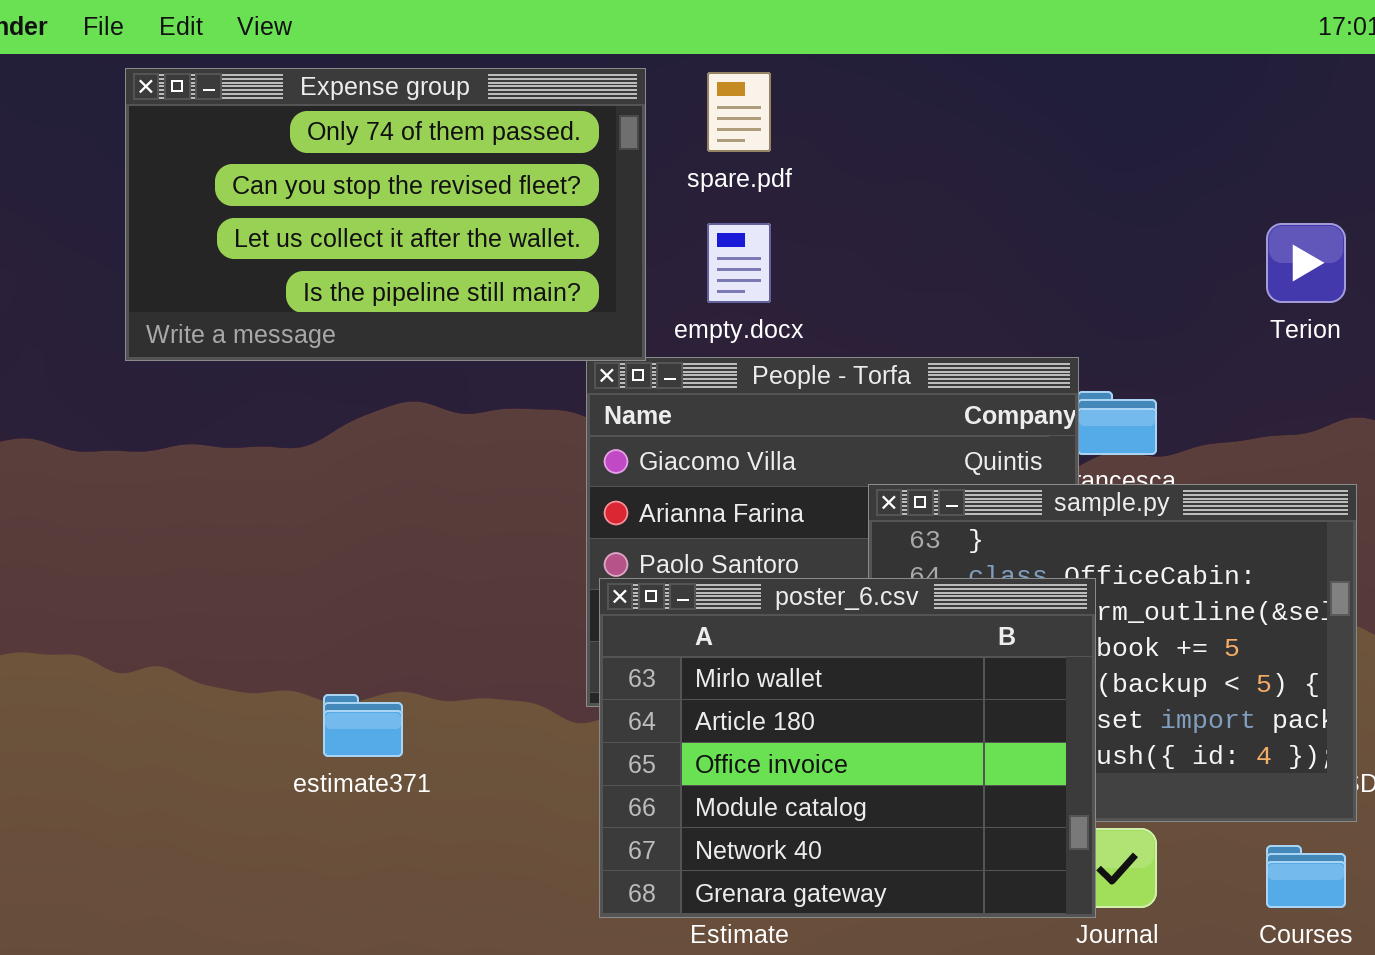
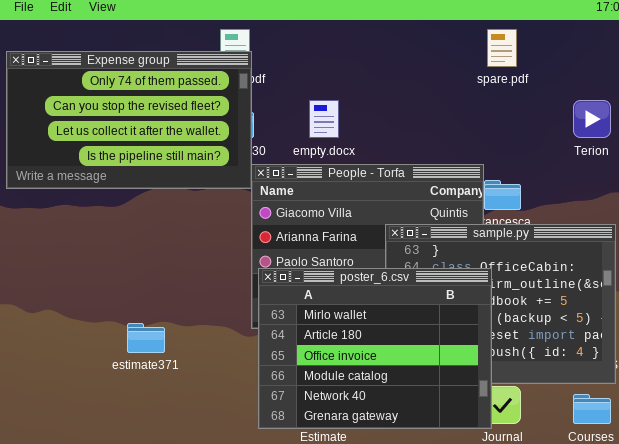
Expense group: [125,68,646,361] -> [6,51,252,189], moved
spare.pdf: [707,72,771,152] -> [487,29,517,67], moved

